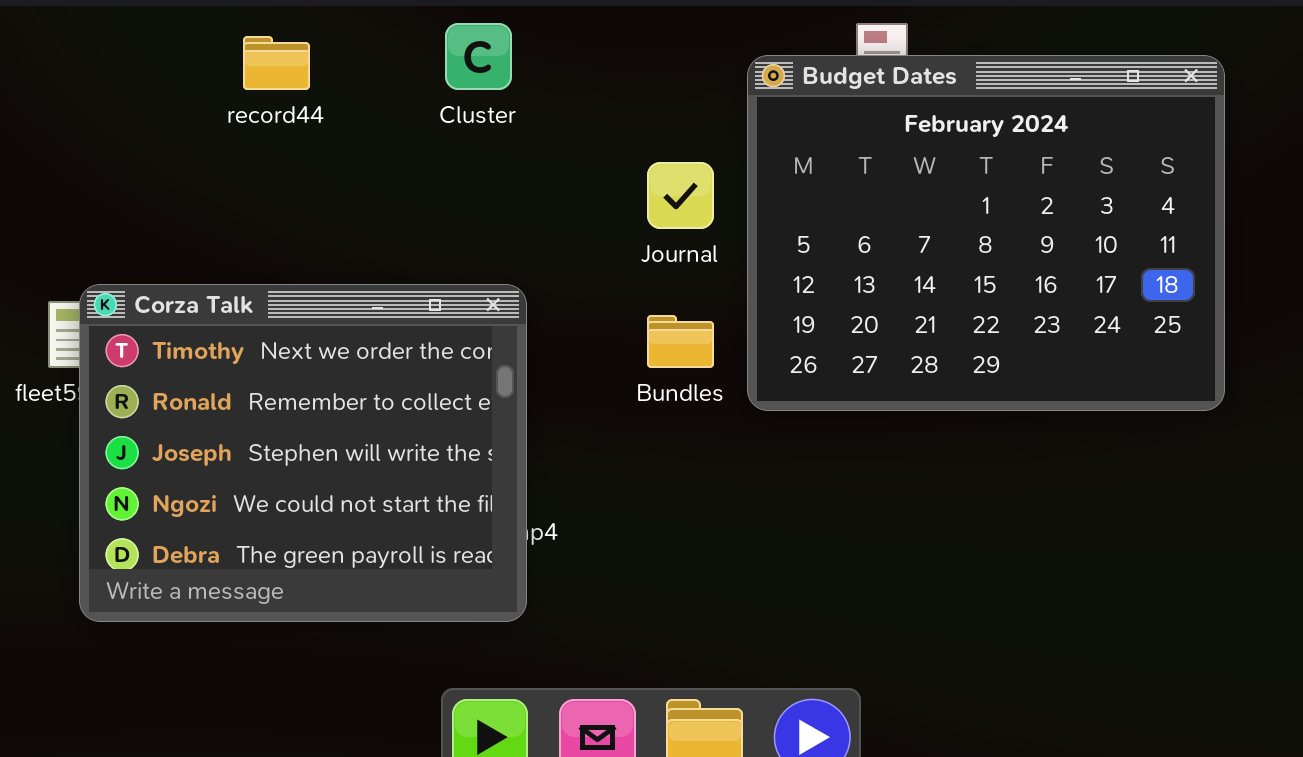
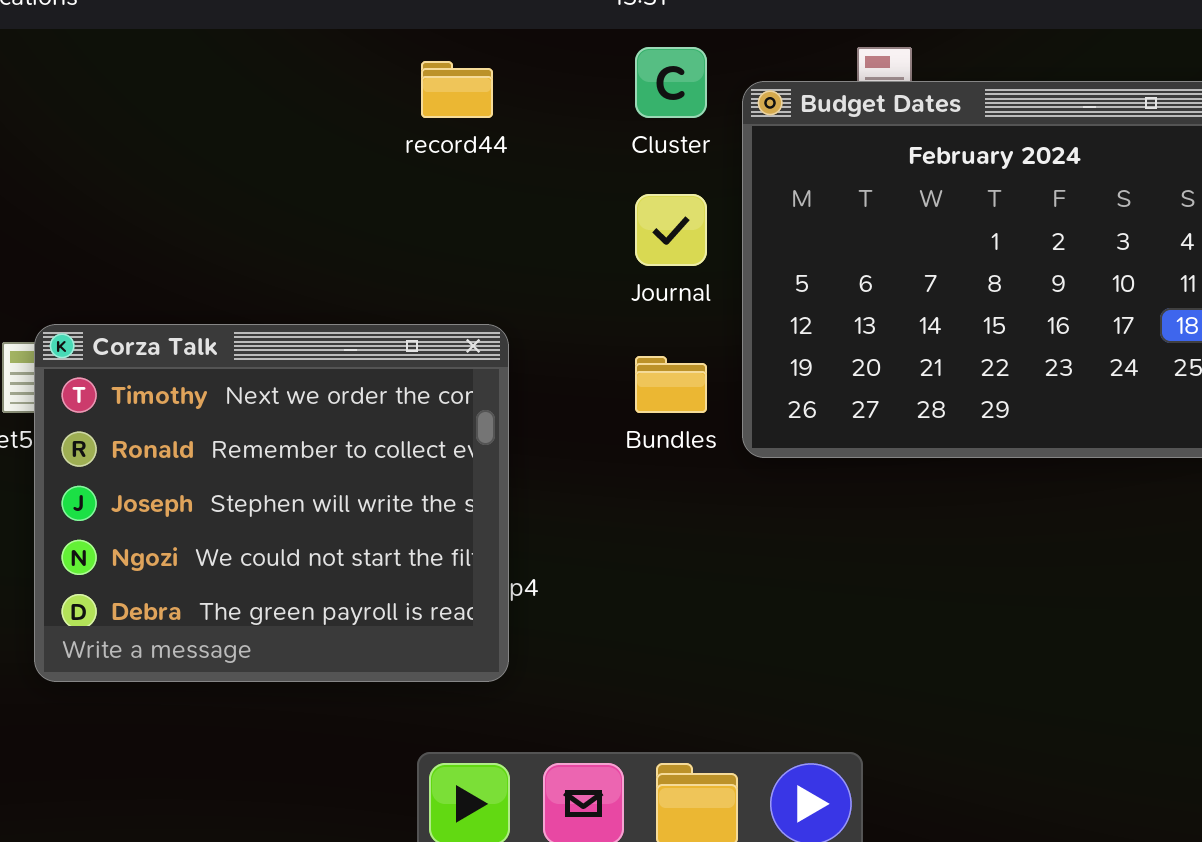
Cluster: [445,23,512,90] -> [635,47,707,118], moved
record44: [243,36,310,90] -> [421,61,493,118], moved

